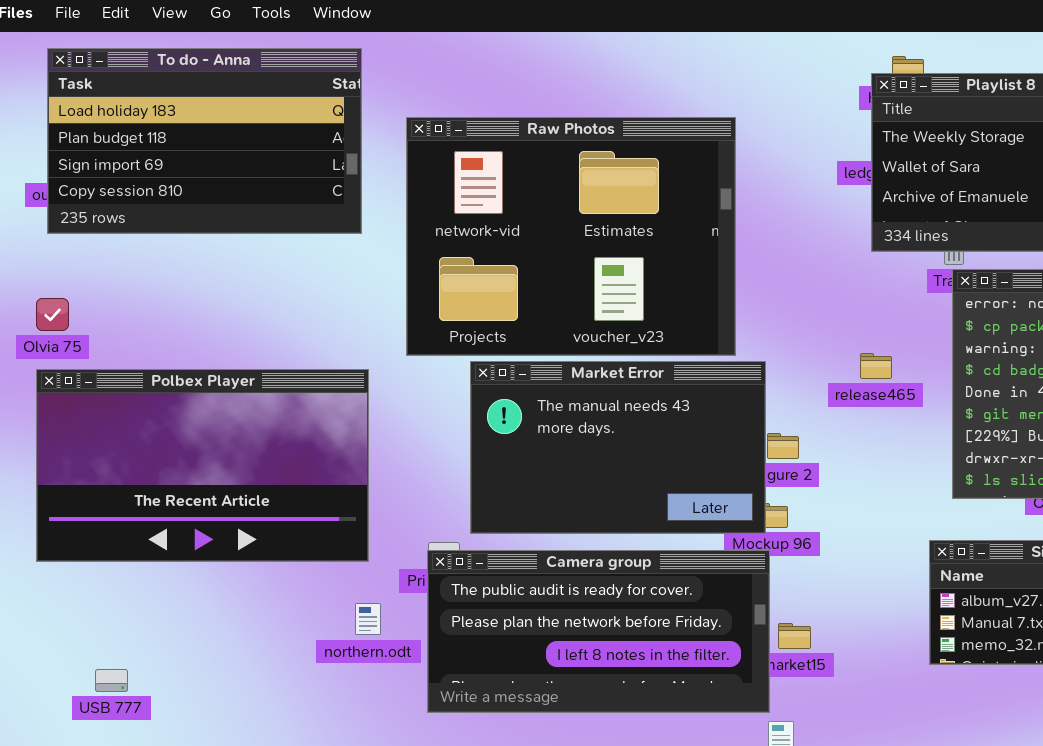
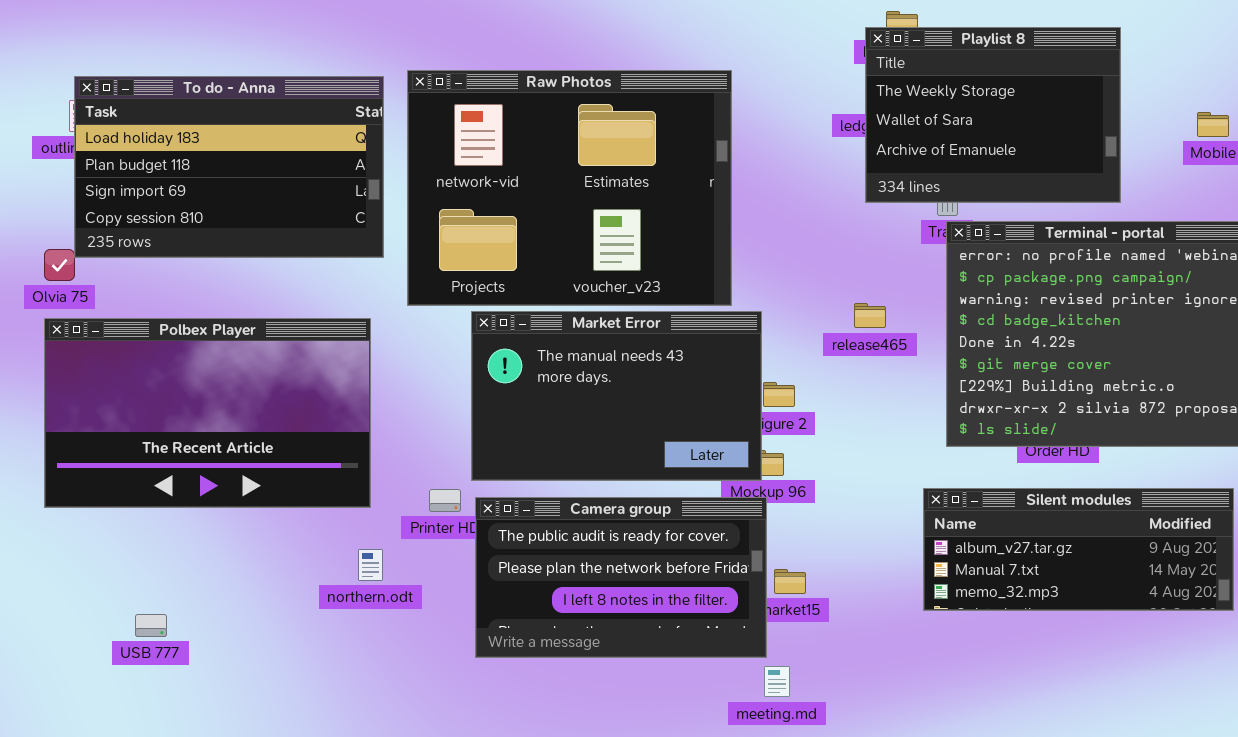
To do - Anna: [47,48,362,234] -> [74,76,384,258], moved
Camera group: [427,550,770,713] -> [475,497,767,658], resized
USB 777: [95,669,128,692] -> [135,614,167,637], moved

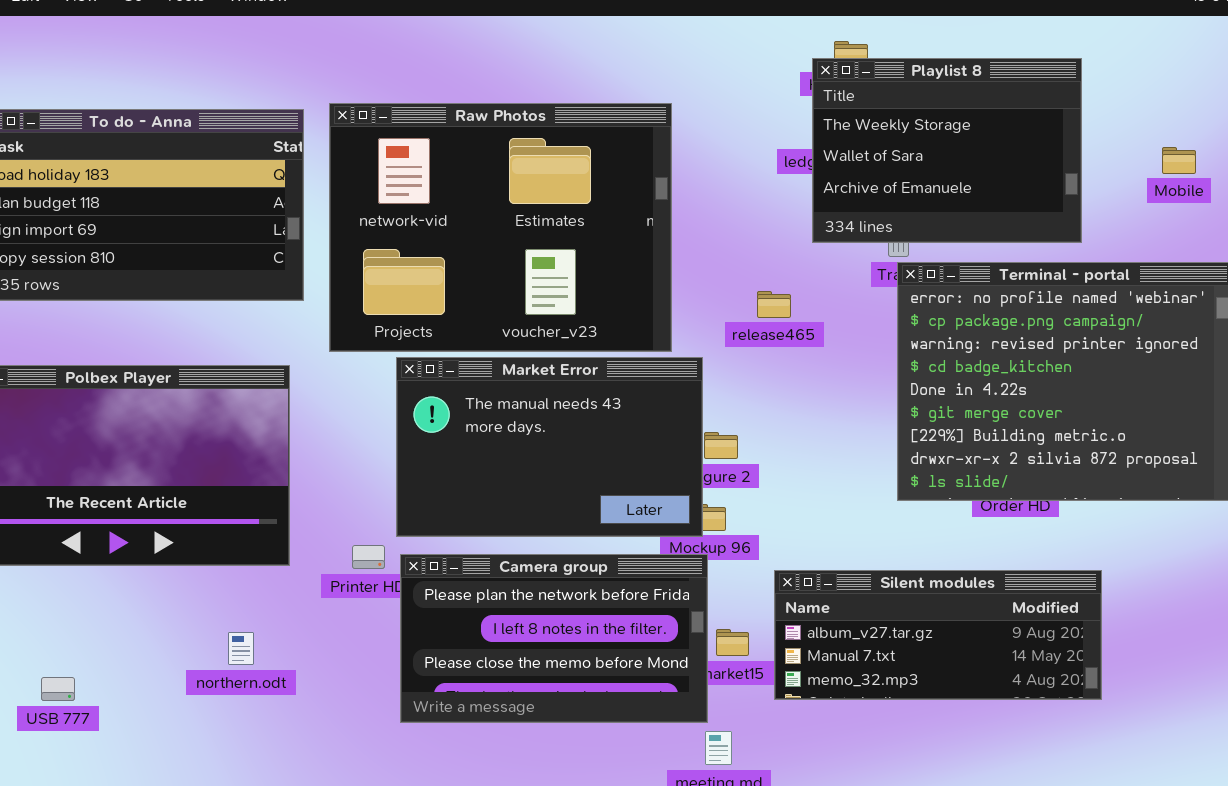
release465: [854,303,886,328] -> [757,291,791,318], moved
Silent modules: [923,488,1234,611] -> [774,570,1102,700], moved
Camera group: [475,497,767,658] -> [400,554,708,723], scrolled down 1 row
northern.odt: [358,549,383,581] -> [228,632,254,665], moved

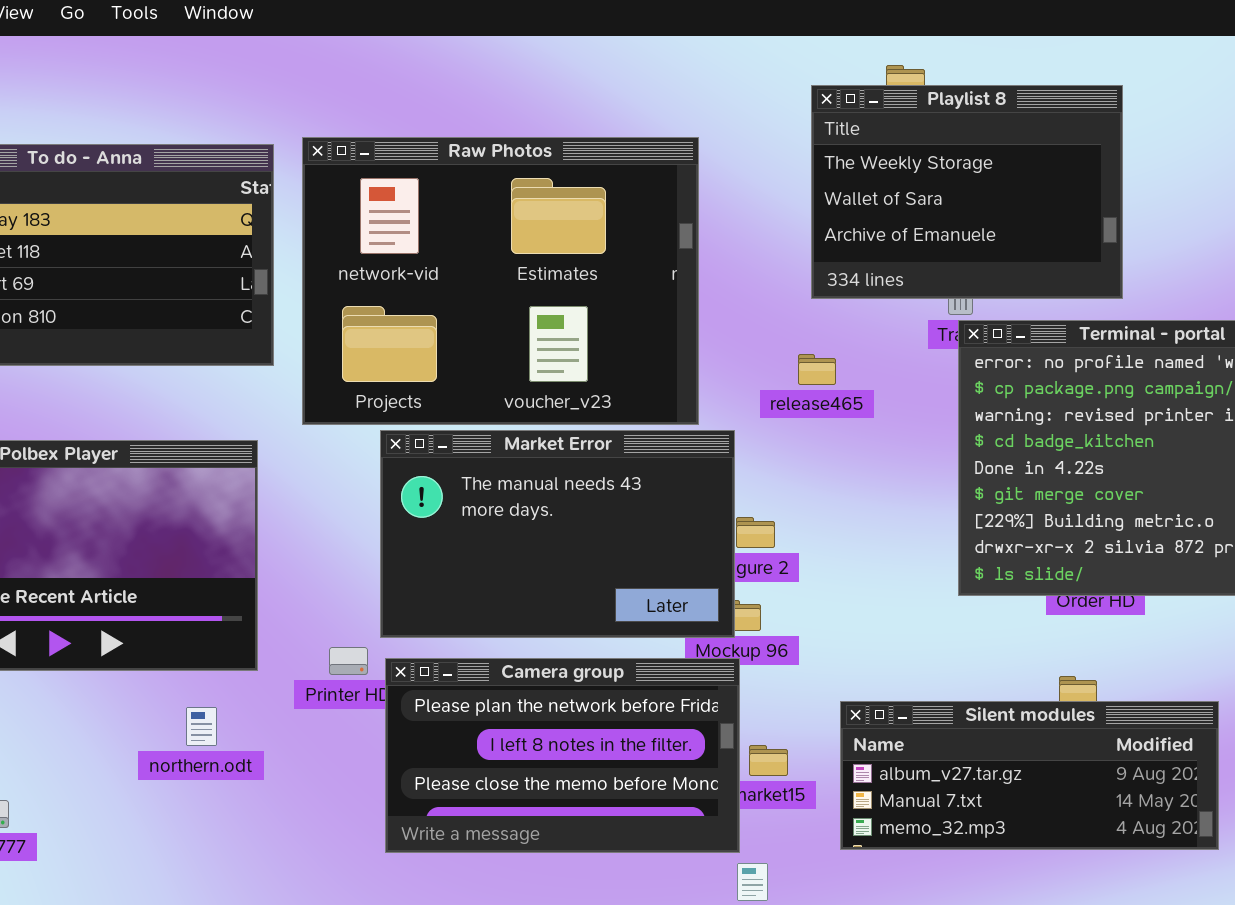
Playlist 8: [812,58,1082,243] -> [811,85,1123,299], moved
Silent modules: [774,570,1102,700] -> [840,701,1219,850], moved
northern.odt: [228,632,254,665] -> [186,707,217,746], moved

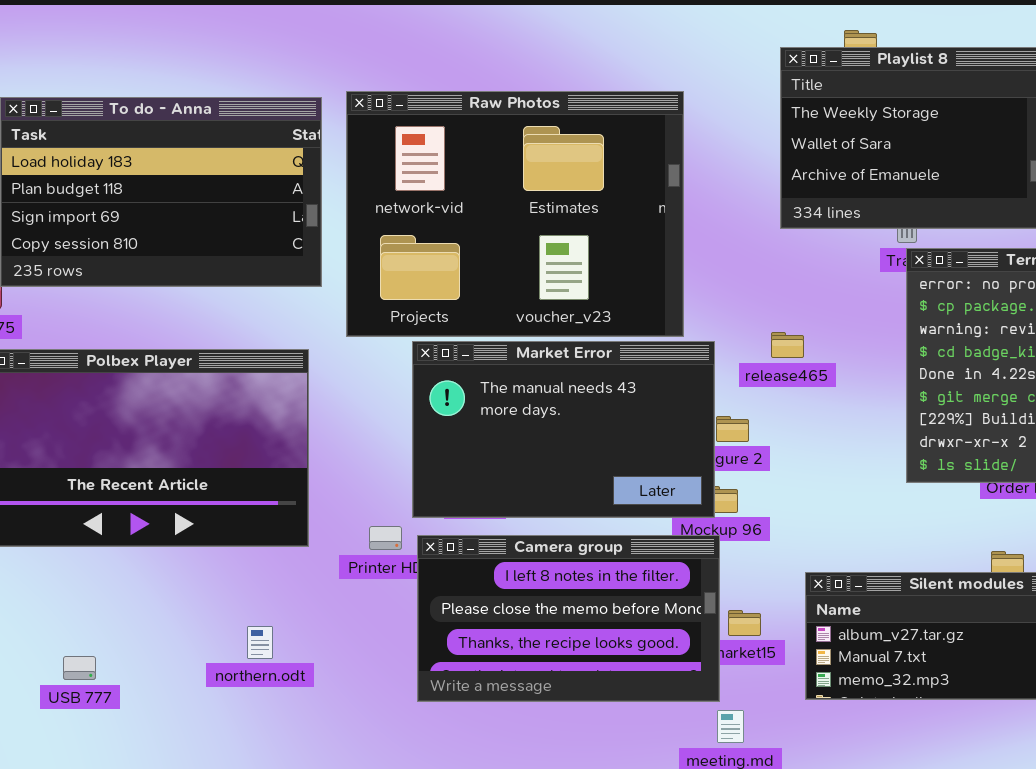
release465: [798,354,836,385] -> [771,332,804,358], moved
Camera group: [385,658,740,853] -> [417,535,720,702], scrolled down 1 row
northern.odt: [186,707,217,746] -> [247,626,273,659], moved

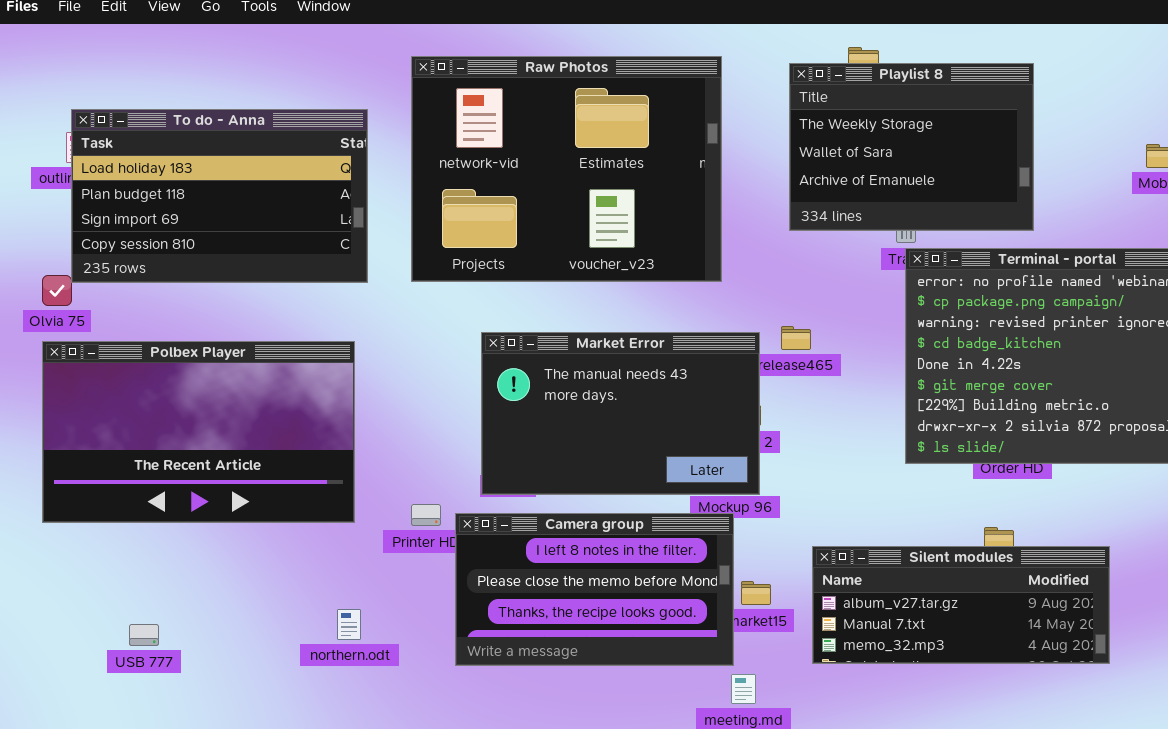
Raw Photos: [346,91,684,337] -> [411,56,722,282], moved
Market Error: [412,341,715,518] -> [481,332,760,495], moved
northern.odt: [247,626,273,659] -> [337,609,361,640], moved

